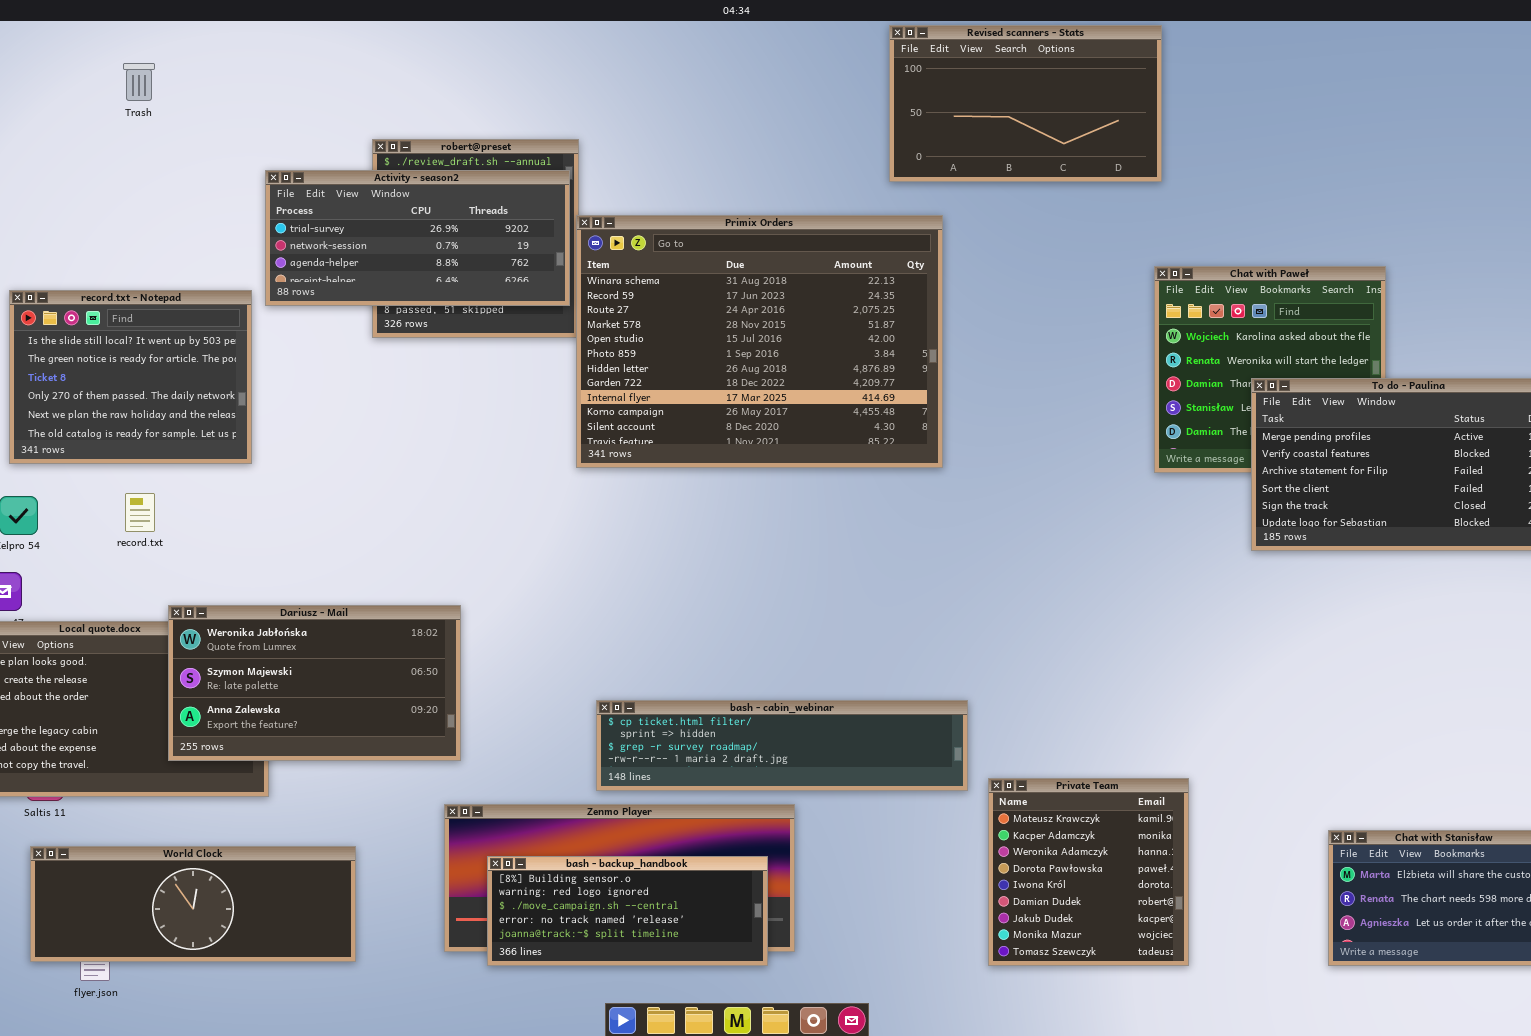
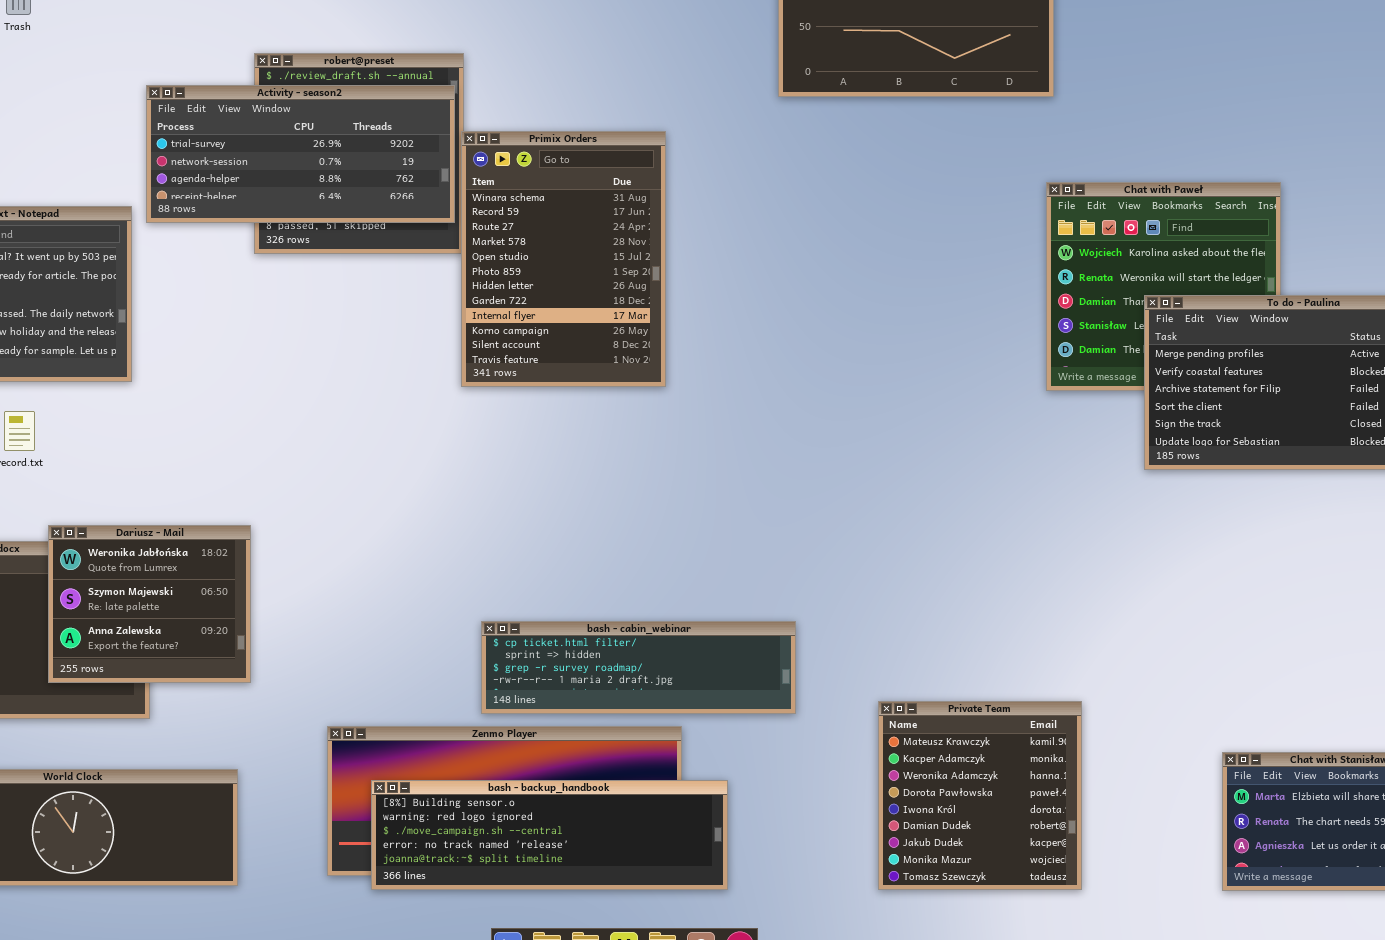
Primix Orders: [576,215,943,468] -> [461,131,666,387], resized
Dariusz - Mail: [168,605,461,761] -> [48,525,251,683], resized
bash - cabin_webinar: [596,700,968,791] -> [481,621,796,714], resized
bash - backup_handbook: [487,856,768,966] -> [371,780,728,890], resized

